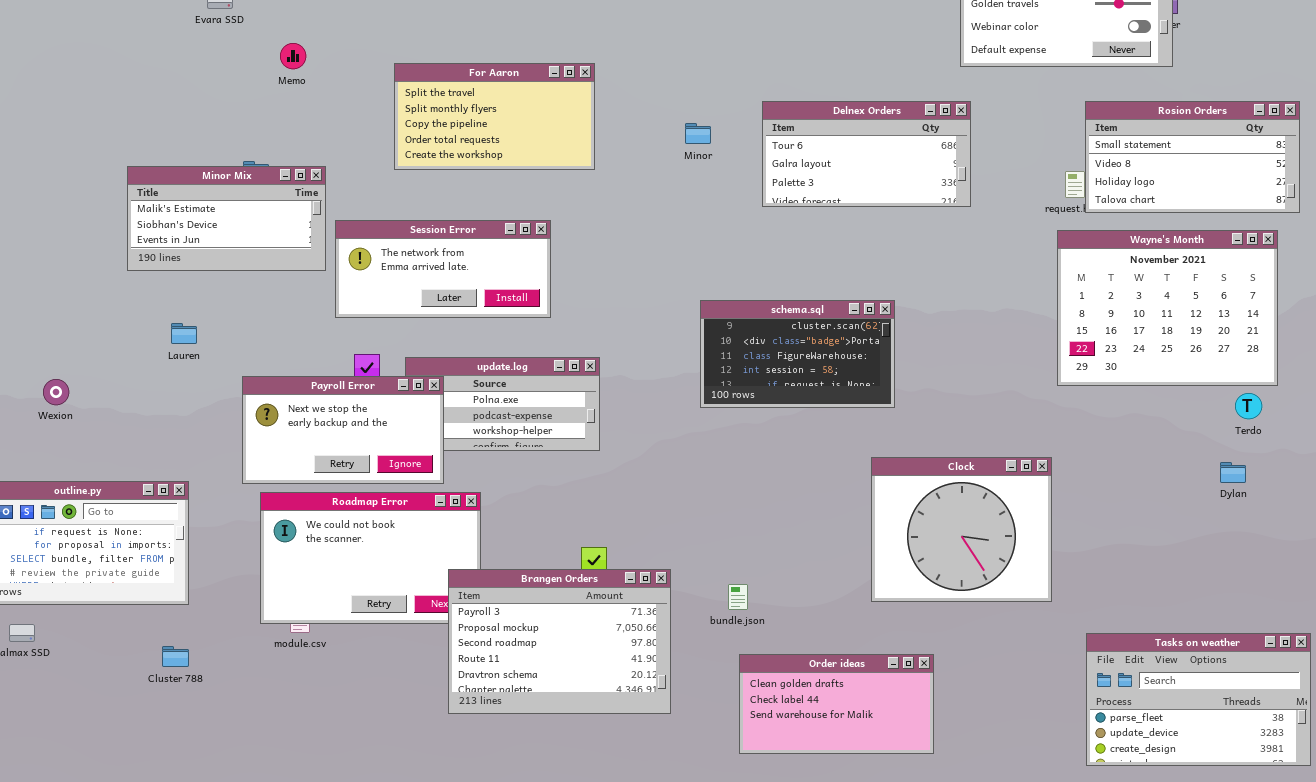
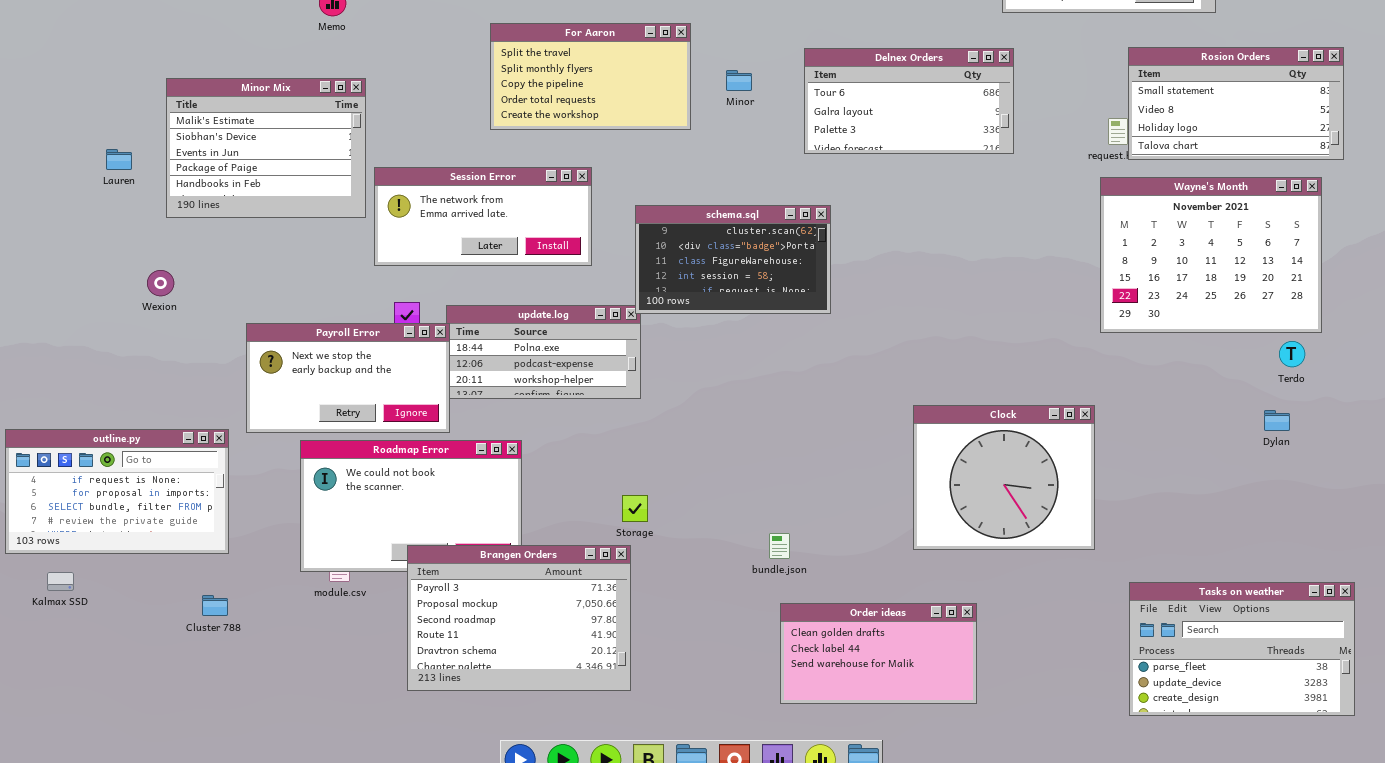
For Aaron: [394,63,595,170] -> [490,23,691,130], moved
Minor Mix: [127,166,326,271] -> [166,78,366,218], resized
schema.sql: [700,300,895,408] -> [635,205,831,314], moved
Lauren: [171,323,197,344] -> [106,149,132,170], moved
Payroll Error: [242,376,444,484] -> [246,323,450,433], moved
Wexion: [43,379,69,405] -> [147,270,174,296], moved
Brangen Orders: [448,569,671,714] -> [407,545,631,691], moved

